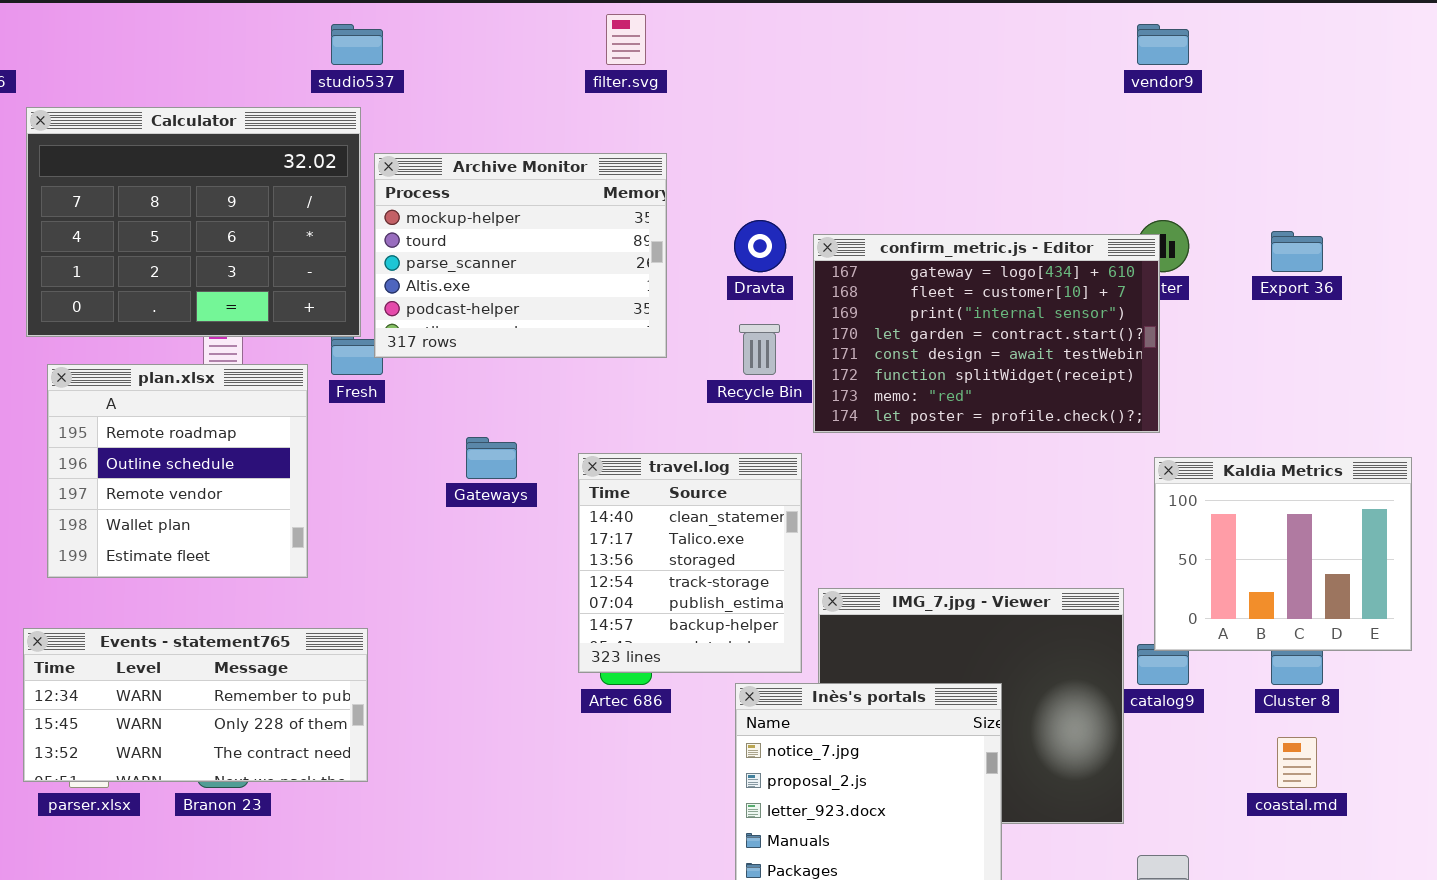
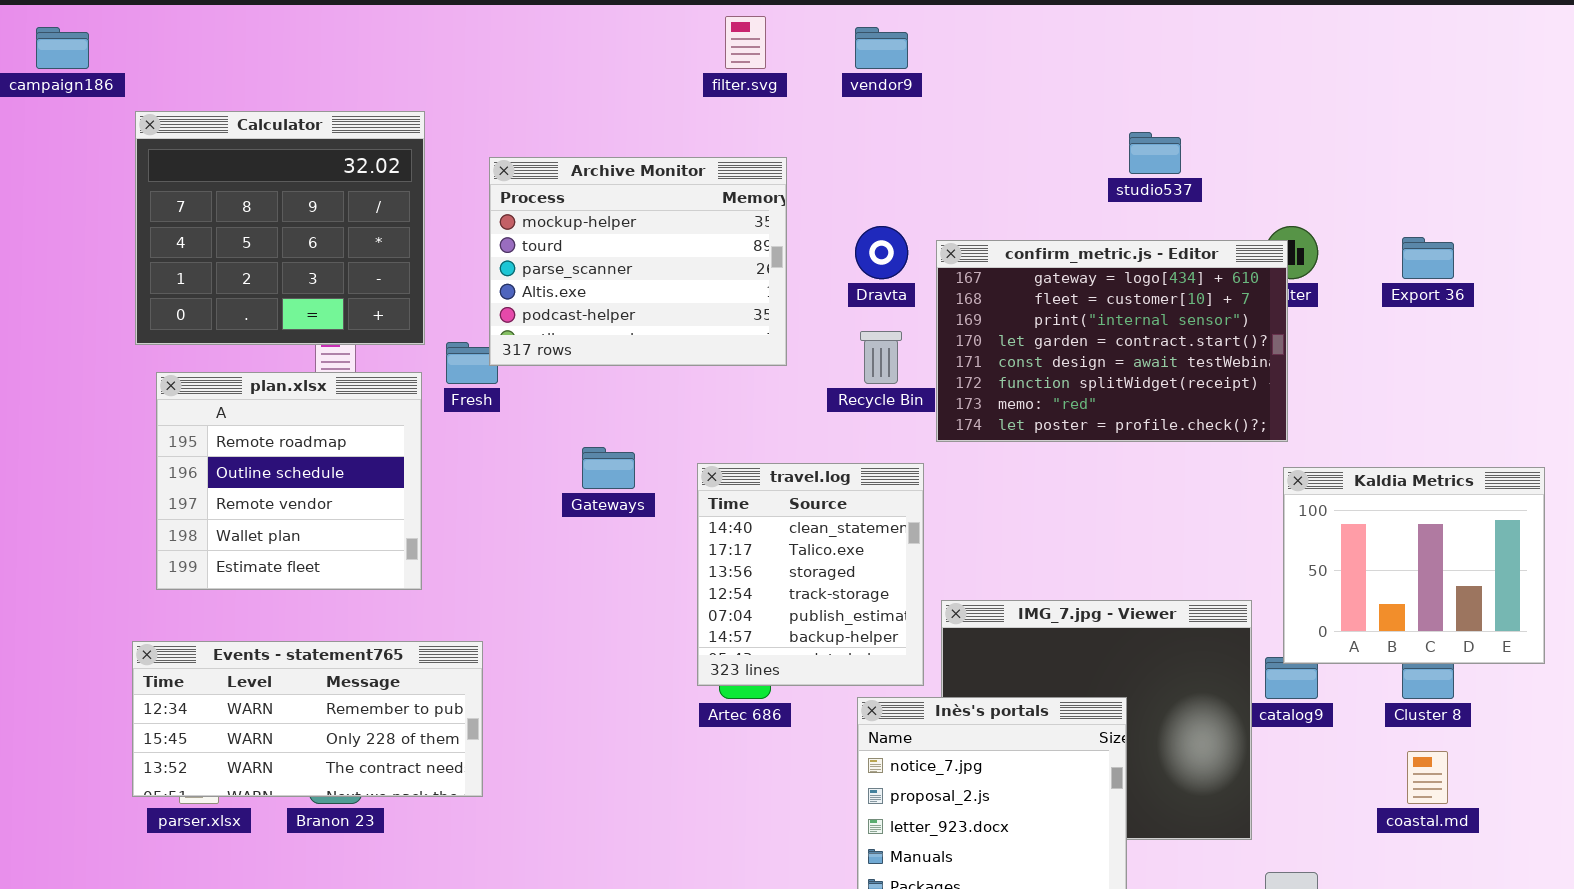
studio537: [331,24,383,65] -> [1129,132,1181,174], moved
vendor9: [1137,24,1189,65] -> [855,27,908,69], moved
Calculator: [26,107,361,337] -> [135,111,425,345], resized

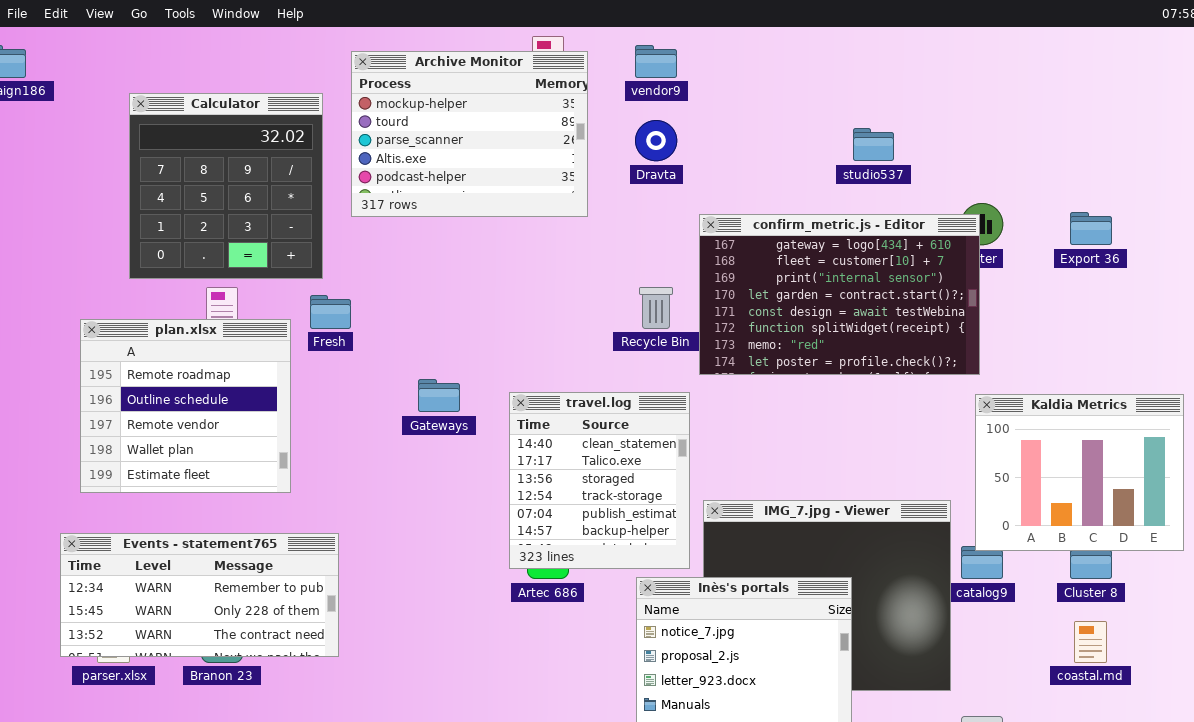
Calculator: [135,111,425,345] -> [129,93,323,279], moved, resized
Archive Monitor: [489,157,787,366] -> [351,51,588,217], moved
Dravta: [855,226,908,279] -> [635,120,677,161], moved

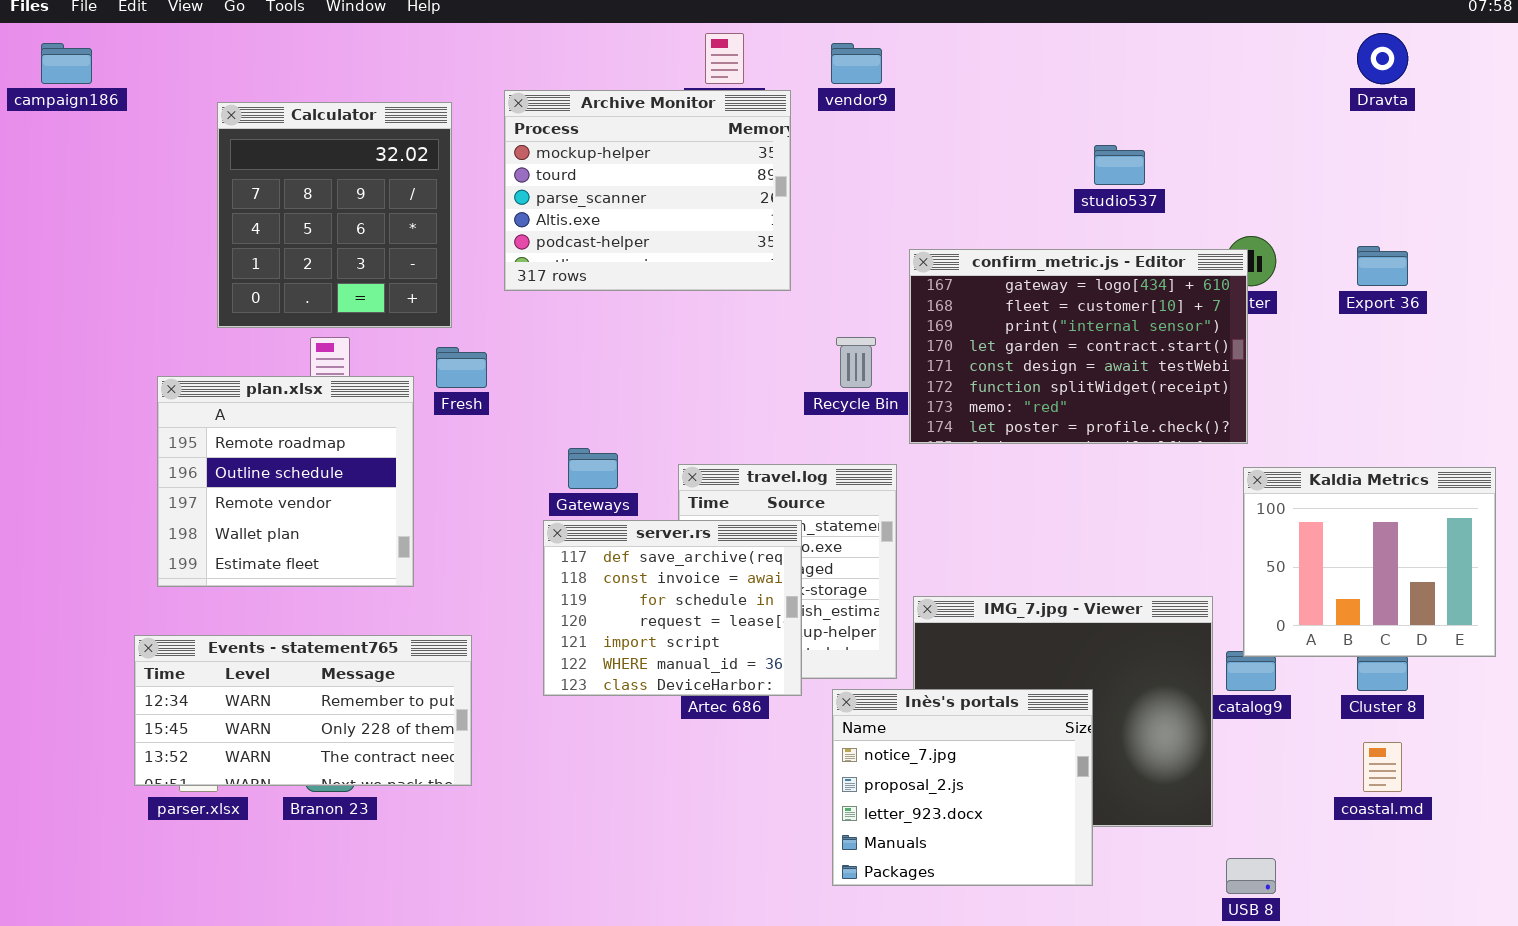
Archive Monitor: [351,51,588,217] -> [504,90,791,291], moved
Dravta: [635,120,677,161] -> [1357,33,1408,84], moved
server.rs: none -> [543,520,802,696], opened

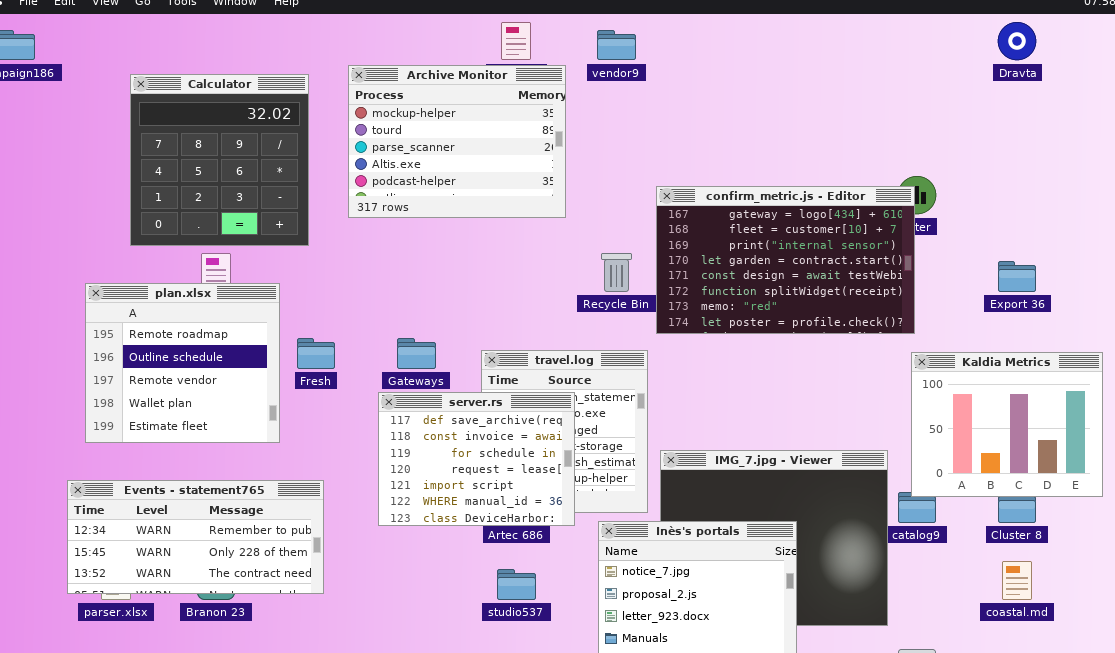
studio537: [1094,145,1145,185] -> [497,569,536,600], moved
Export 36: [1357,246,1408,286] -> [998,261,1036,292], moved
Fresh: [436,347,487,388] -> [297,338,335,369], moved

